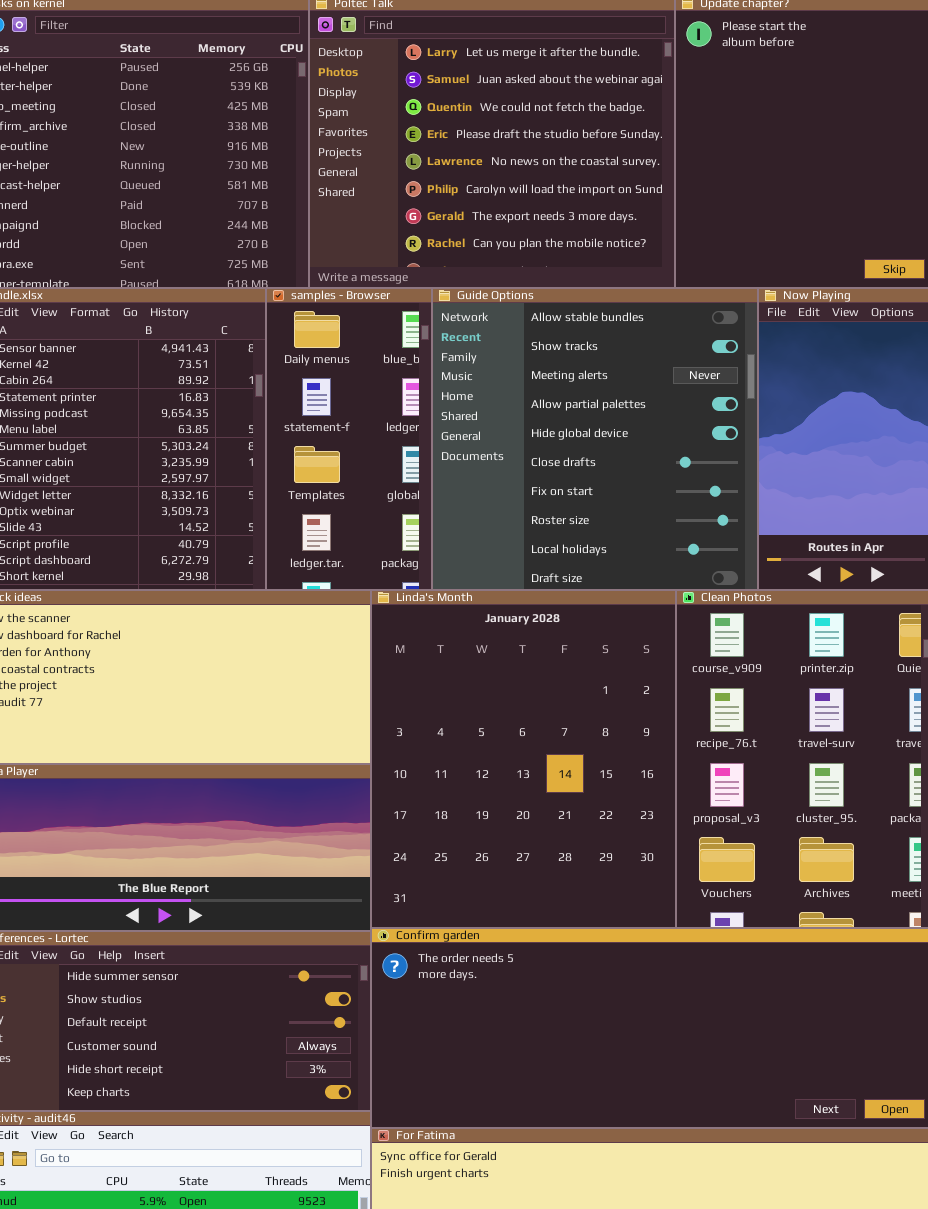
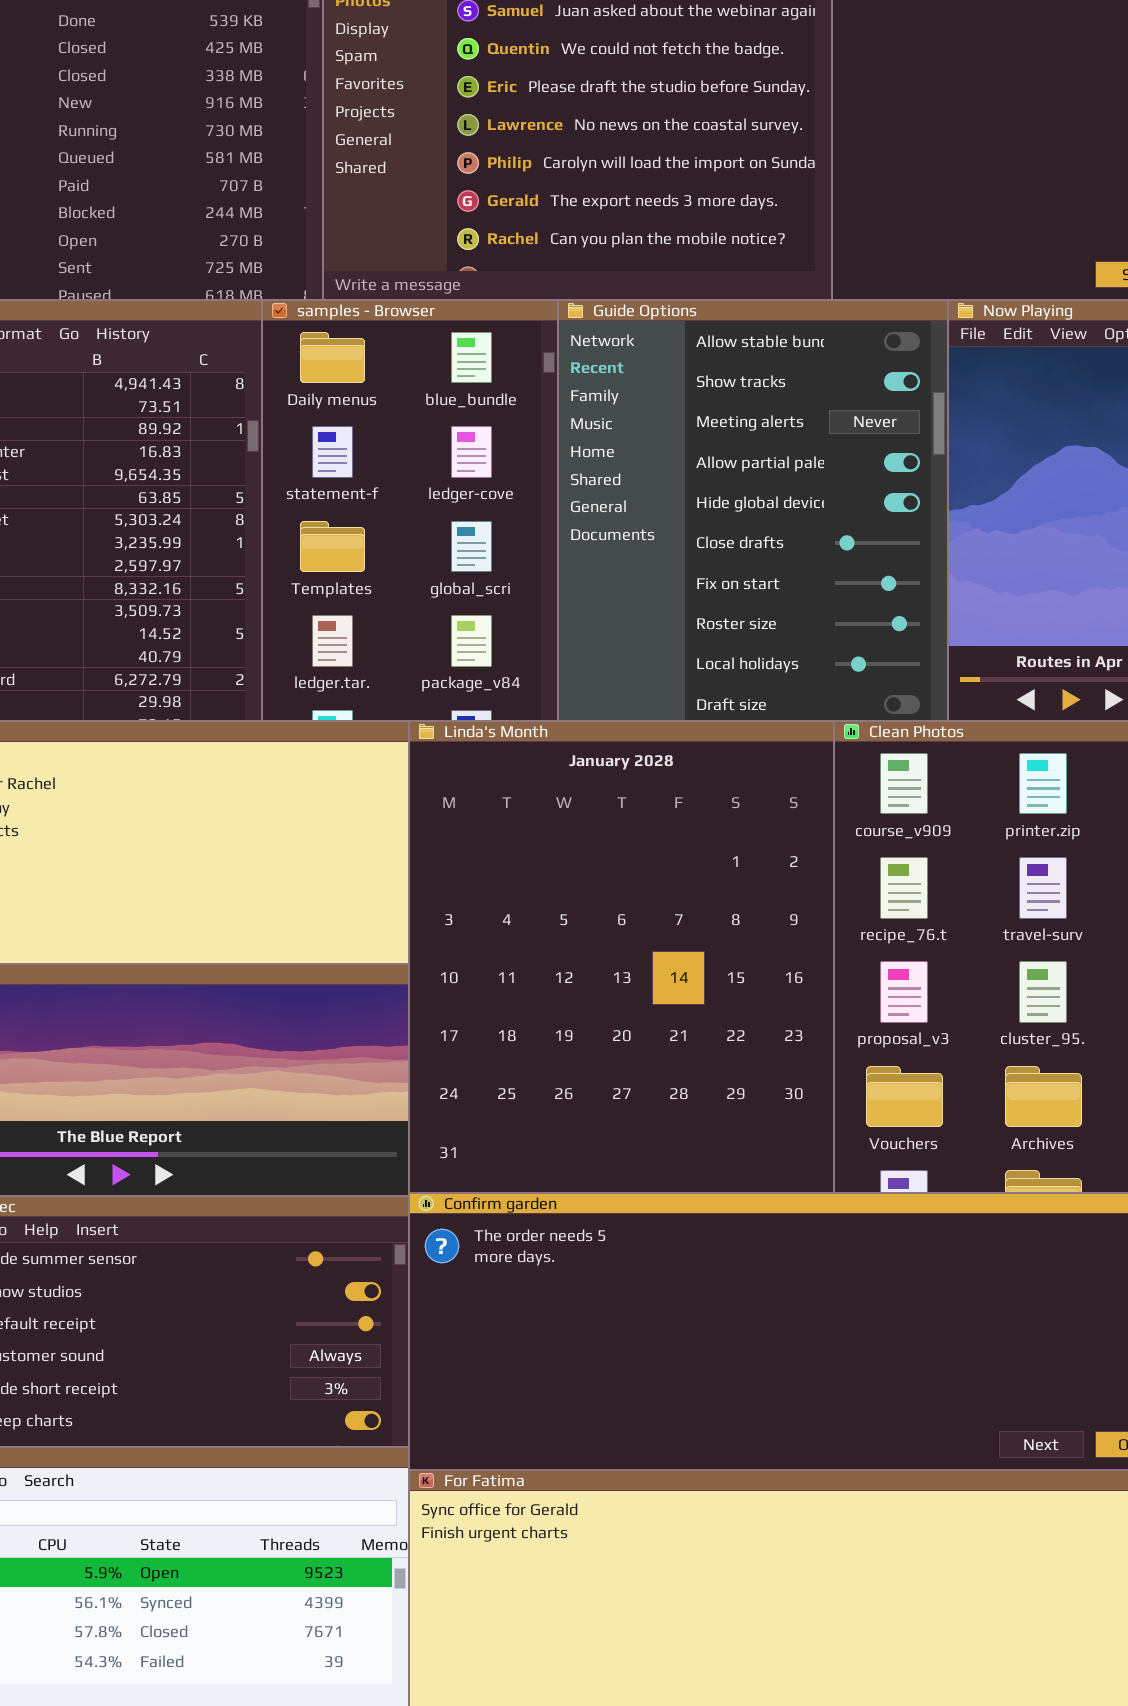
samples - Browser: [266,288,432,590] -> [262,300,558,721], resized
Guide Options: [432,288,758,590] -> [558,300,948,721], resized

